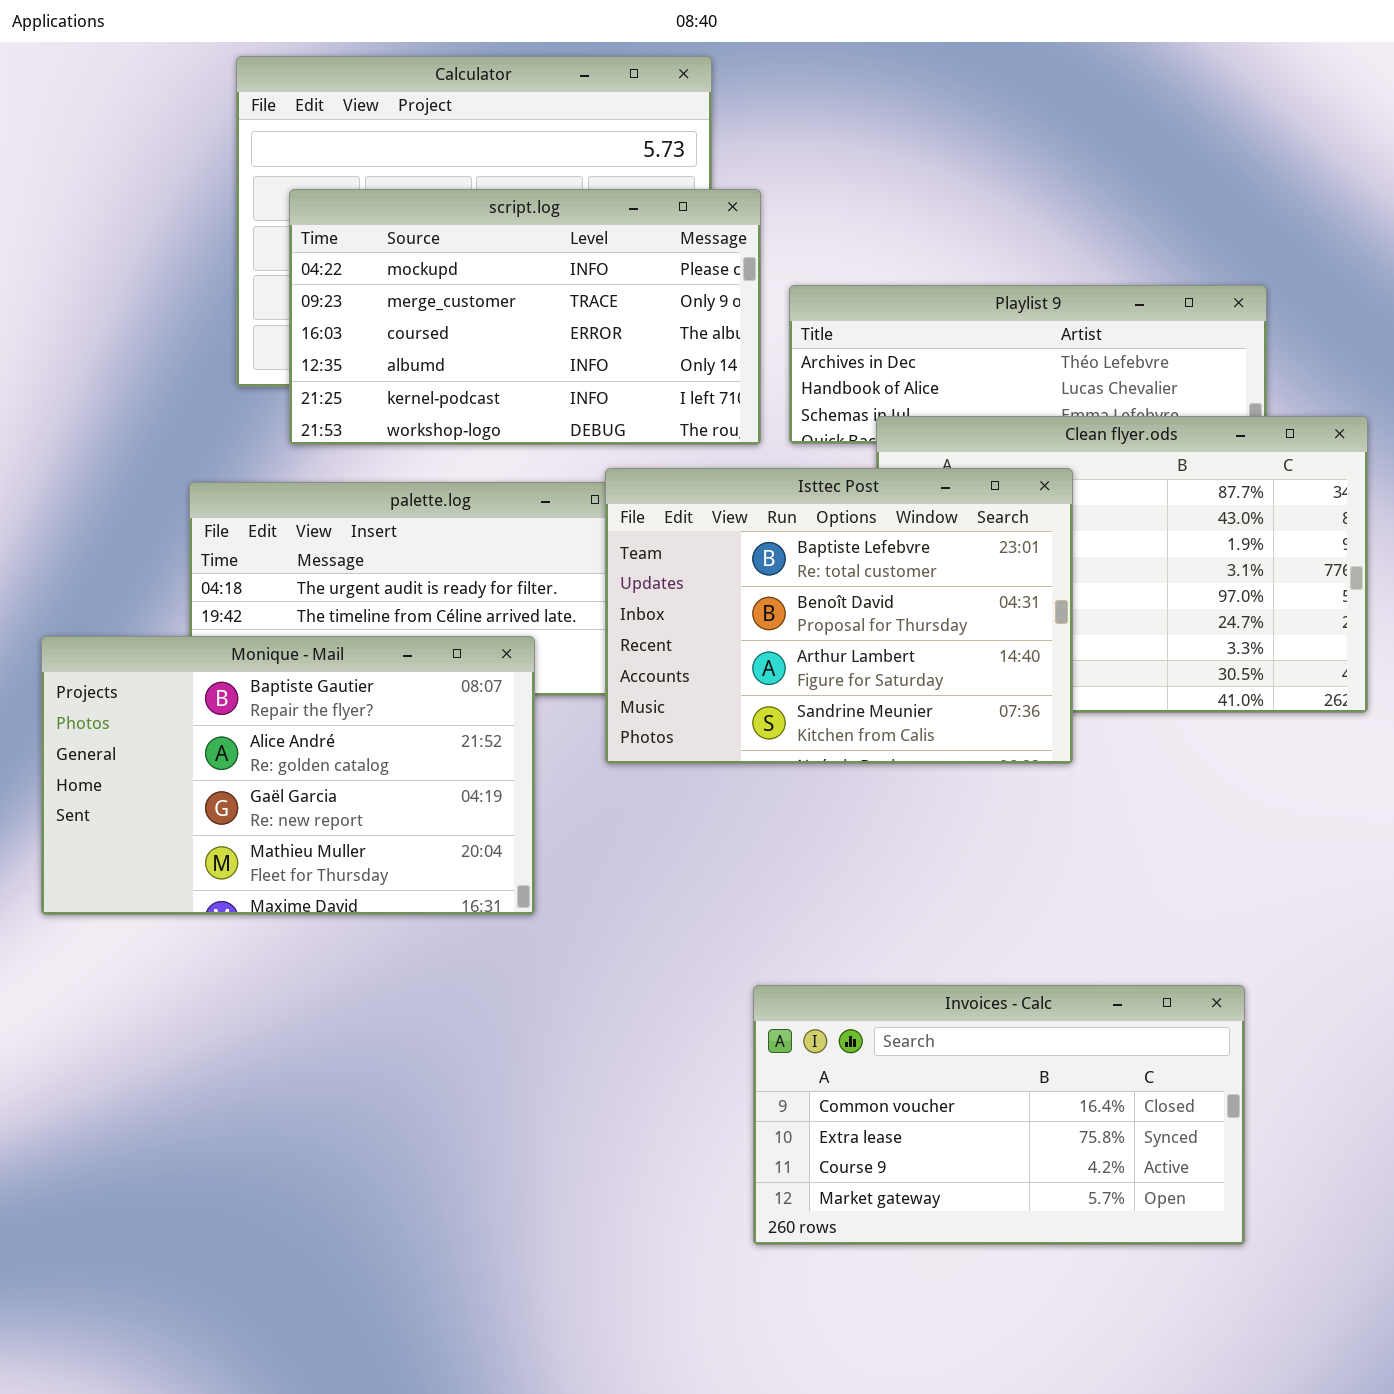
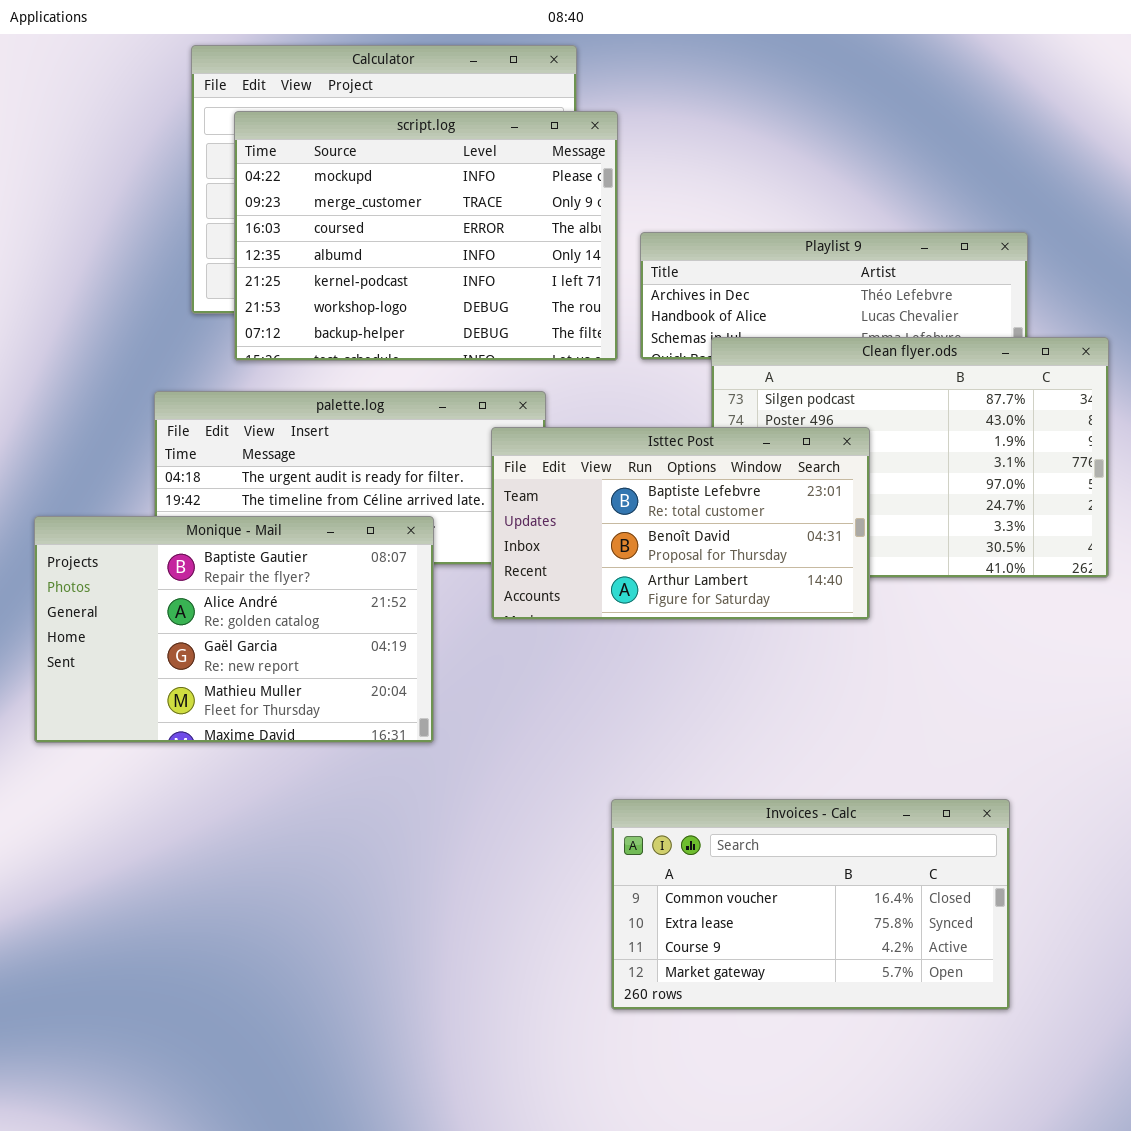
script.log: [289,189,761,445] -> [234,111,618,361], resized
Isttec Post: [605,468,1073,764] -> [491,427,870,620], resized

